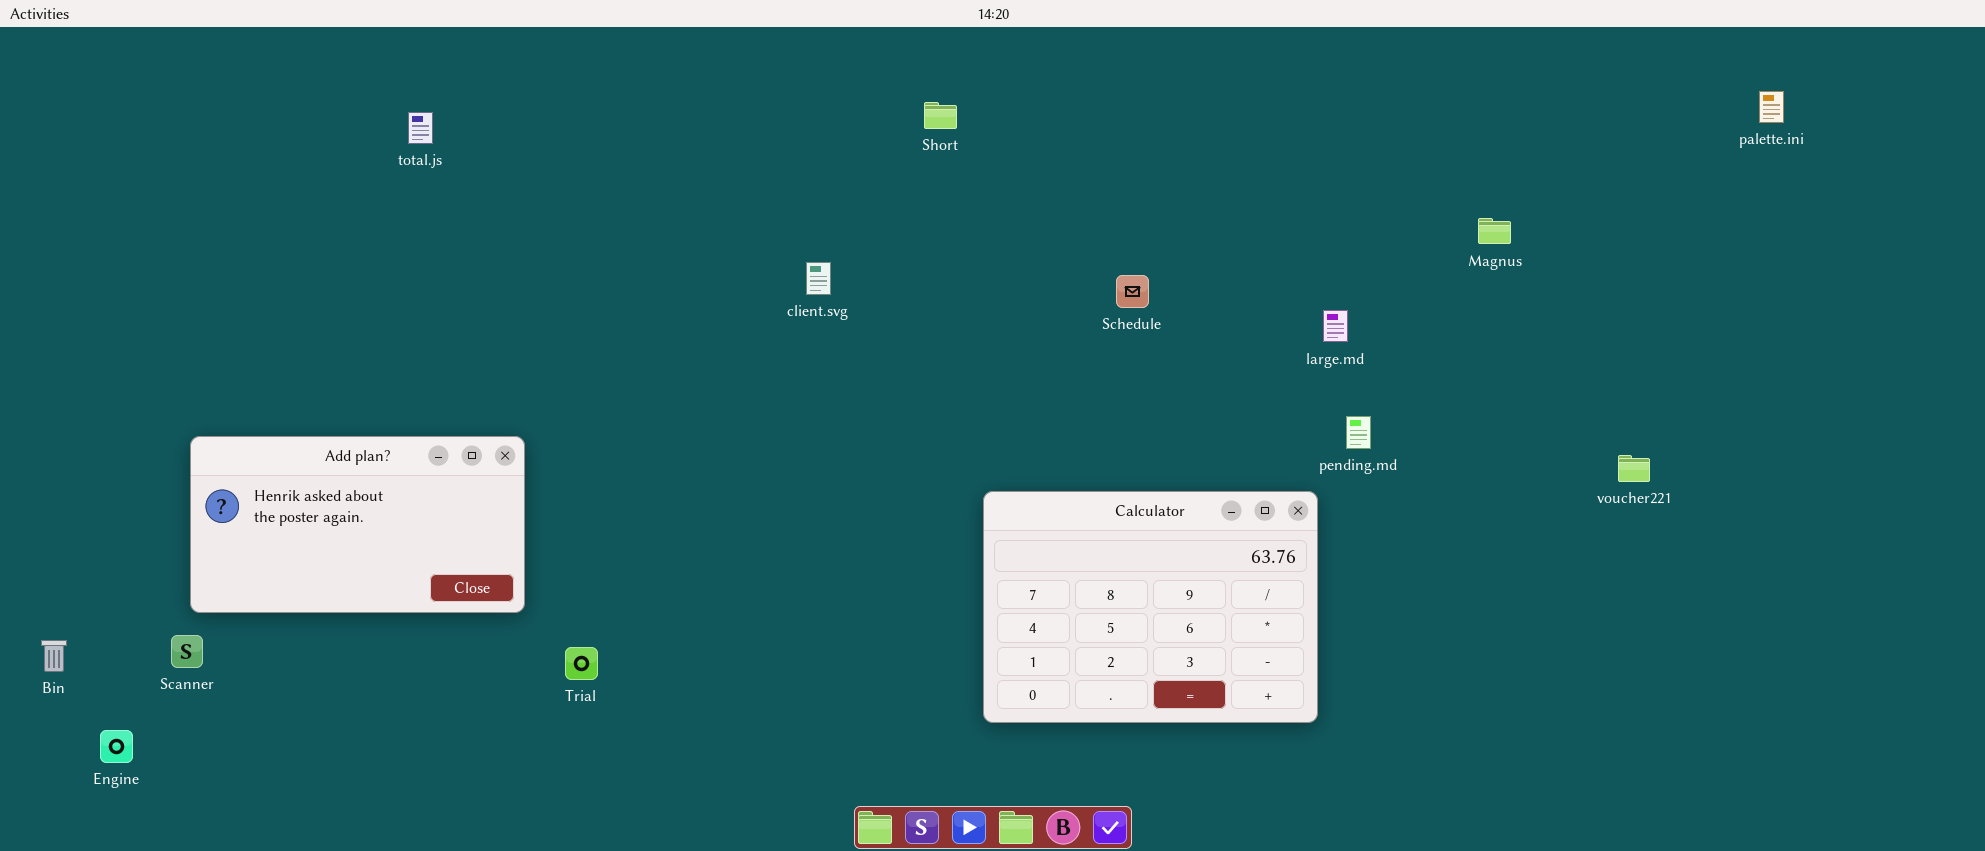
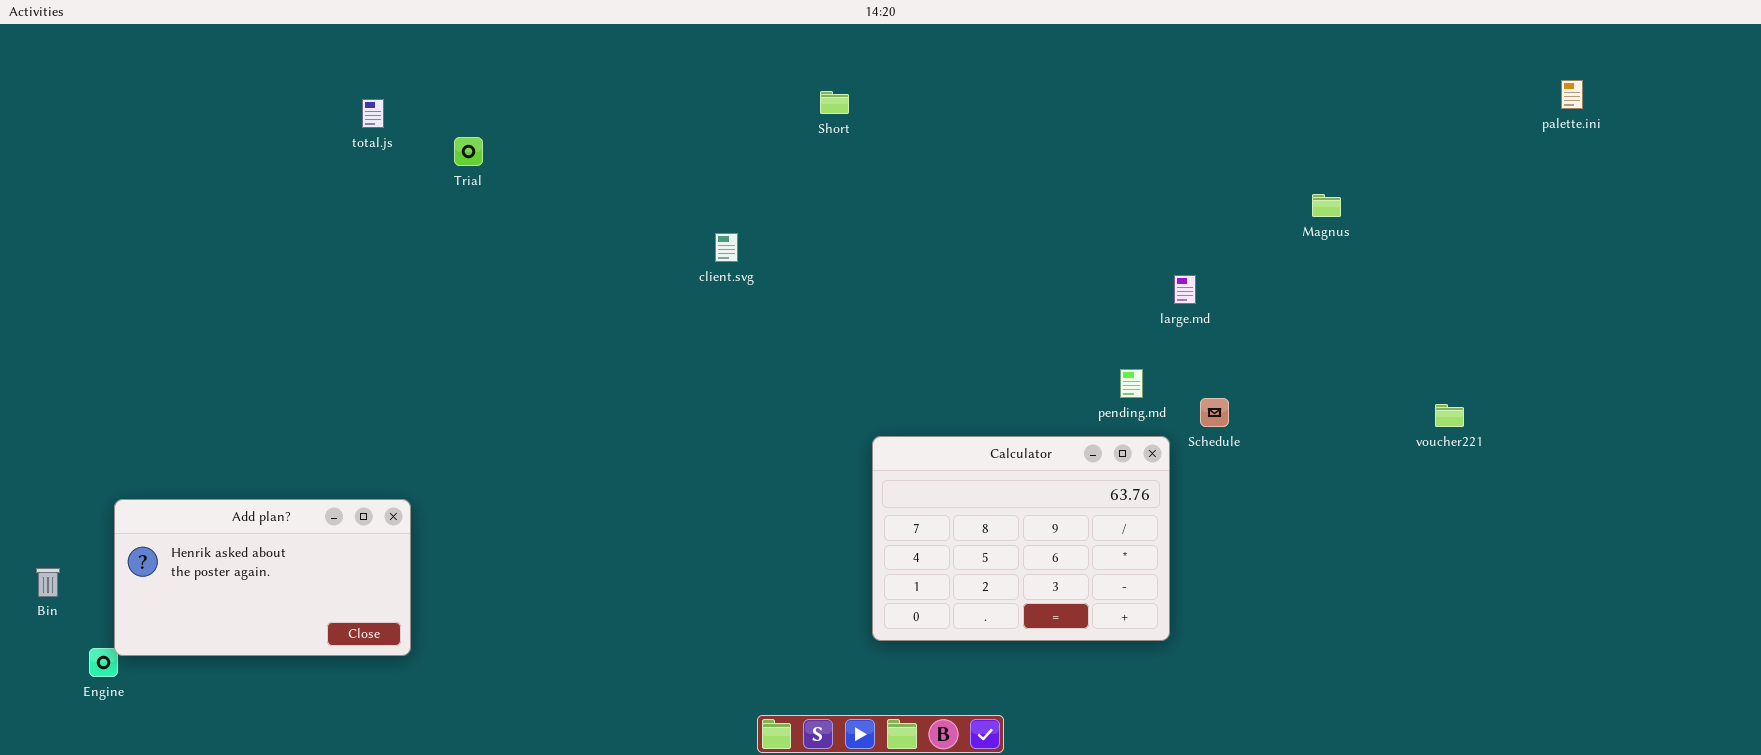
Schedule: [1116,275,1149,308] -> [1200,398,1229,427], moved
pending.md: [1346,416,1371,449] -> [1120,369,1143,398], moved
Add plan?: [190,436,525,613] -> [114,499,411,656], moved
Trial: [565,647,598,680] -> [454,137,483,166], moved

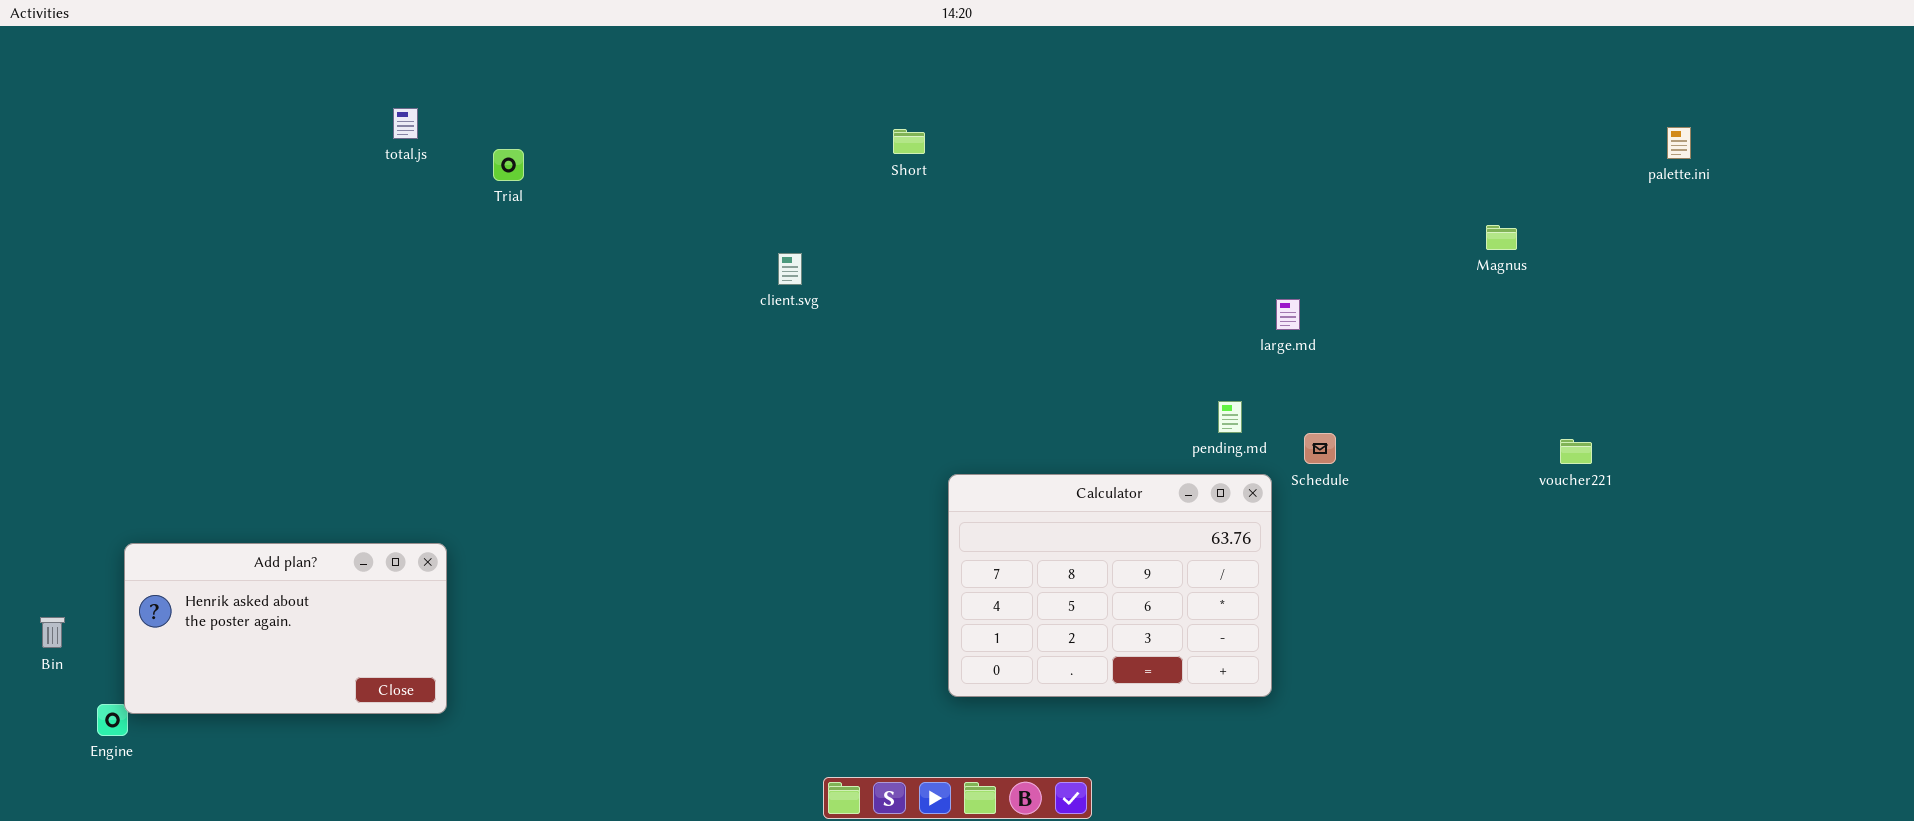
palette.ini: [1561,80,1583,109] -> [1667,127,1691,159], moved
Short: [820,91,849,114] -> [893,129,925,154], moved
Magnus: [1312,194,1341,217] -> [1486,225,1517,250], moved

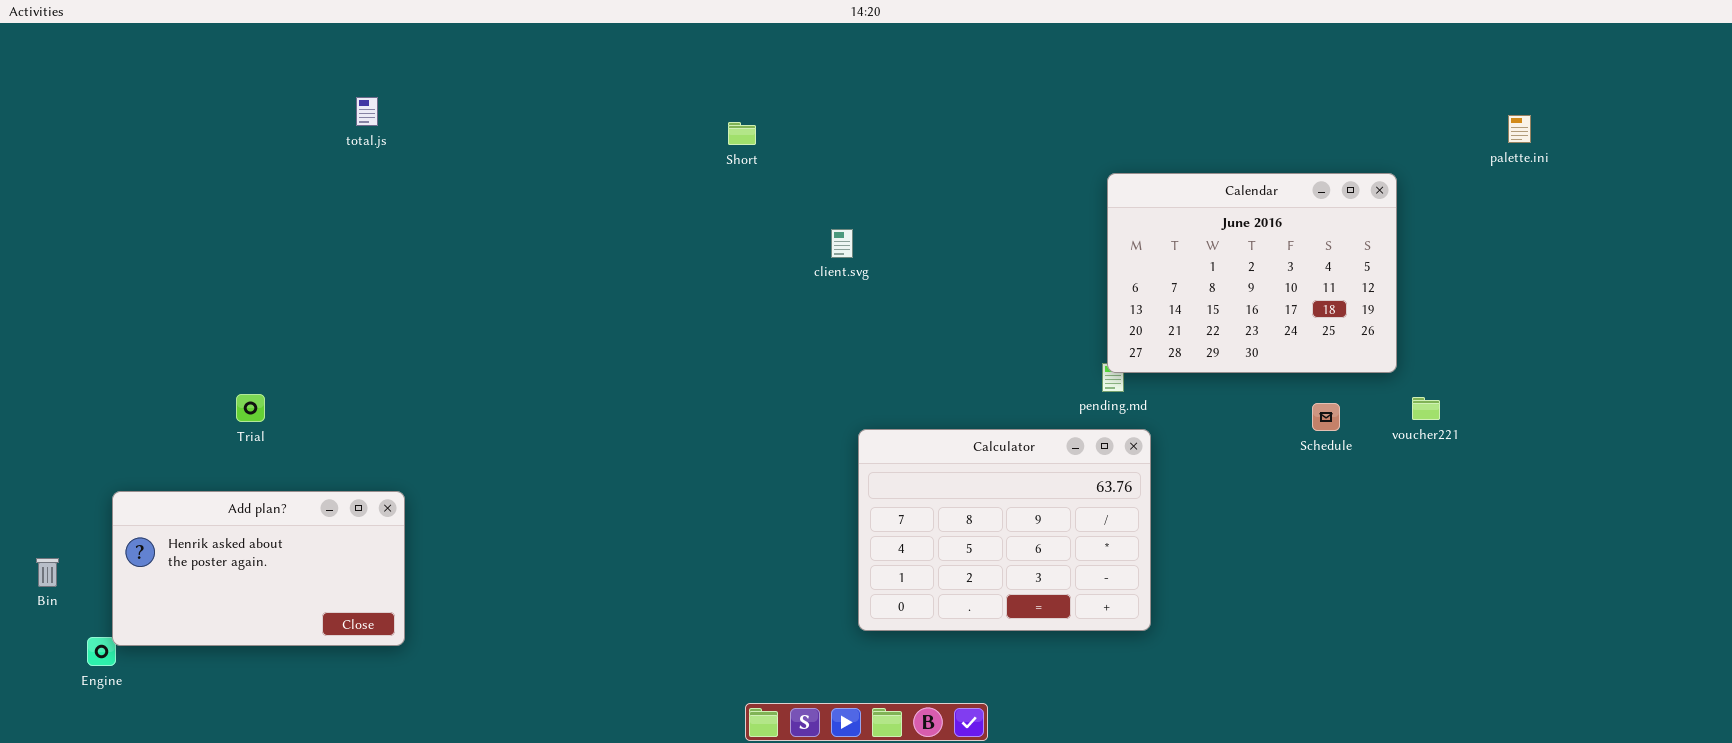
Short: [893,129,925,154] -> [728,122,756,145], moved
Trial: [493,149,524,181] -> [236,394,265,422], moved
Calendar: none -> [1107,173,1397,373], opened
client.svg: [778,253,802,285] -> [831,229,853,258], moved
Schedule: [1304,433,1336,464] -> [1312,403,1340,431], moved

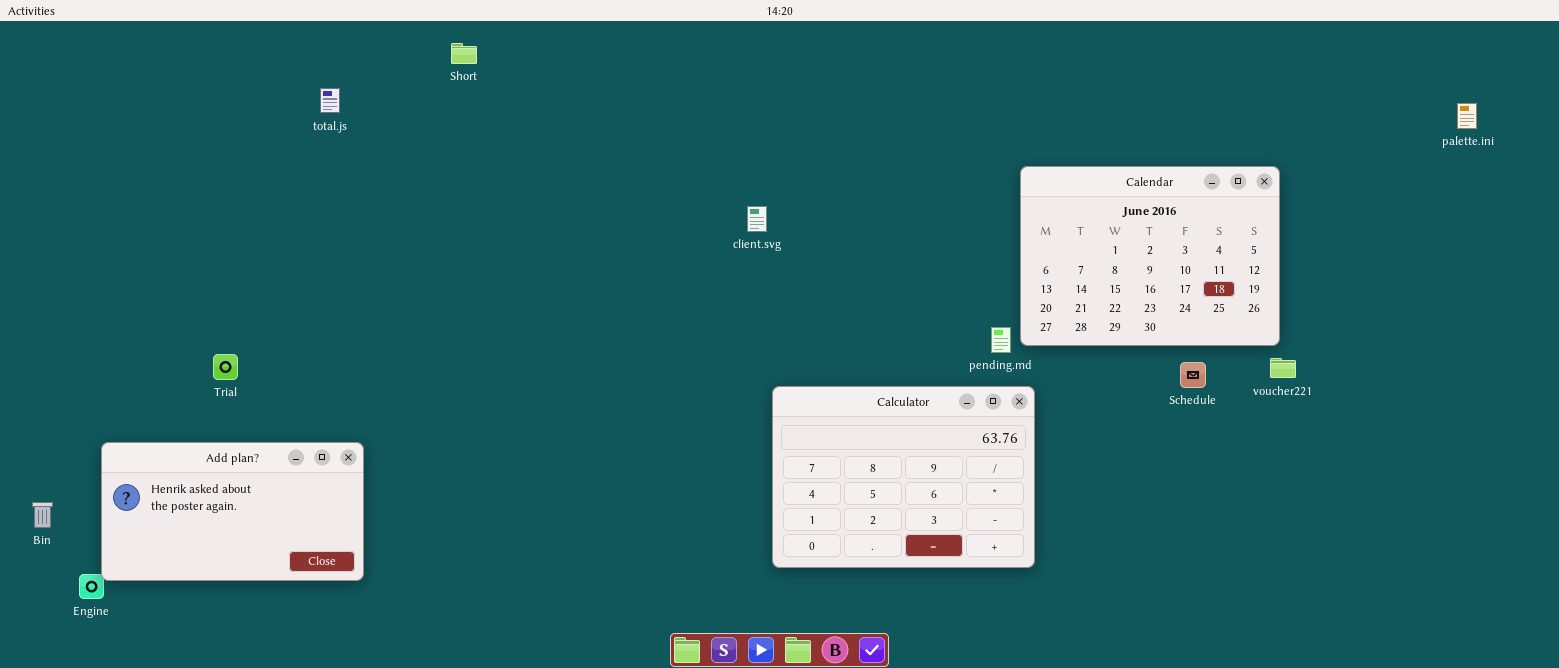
palette.ini: [1508,115,1531,143] -> [1457,103,1477,129], moved
Short: [728,122,756,145] -> [451,43,477,64], moved
Calendar: [1107,173,1397,373] -> [1020,166,1280,346], moved

